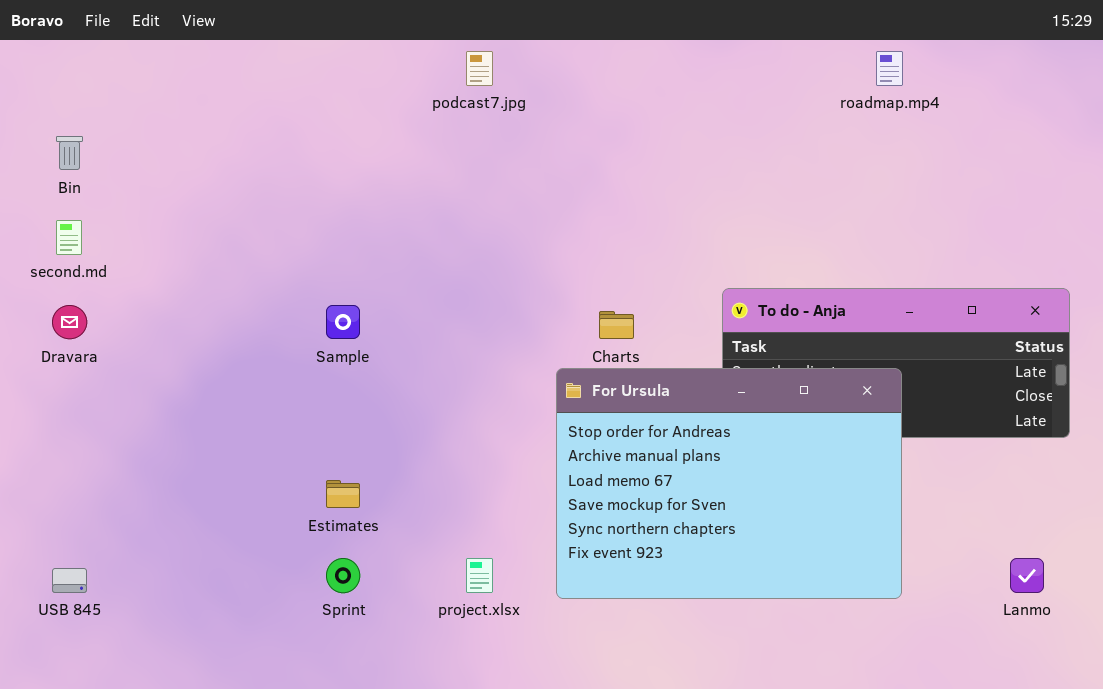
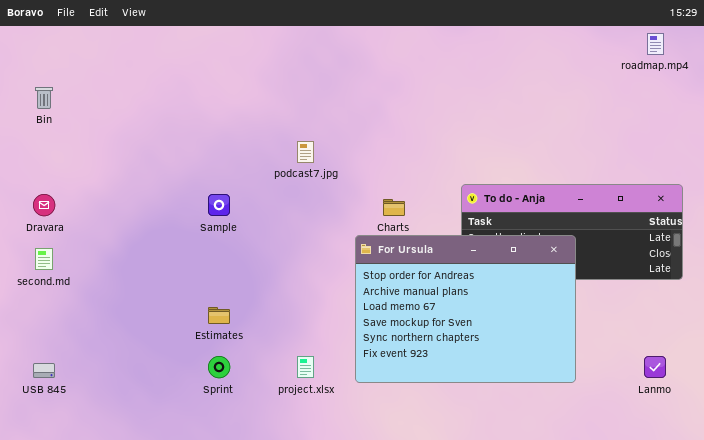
podcast7.jpg: [466,51,493,86] -> [297,141,314,163], moved
roadmap.mp4: [876,51,903,86] -> [647,33,664,55], moved
second.md: [56,220,82,255] -> [35,248,53,270], moved

